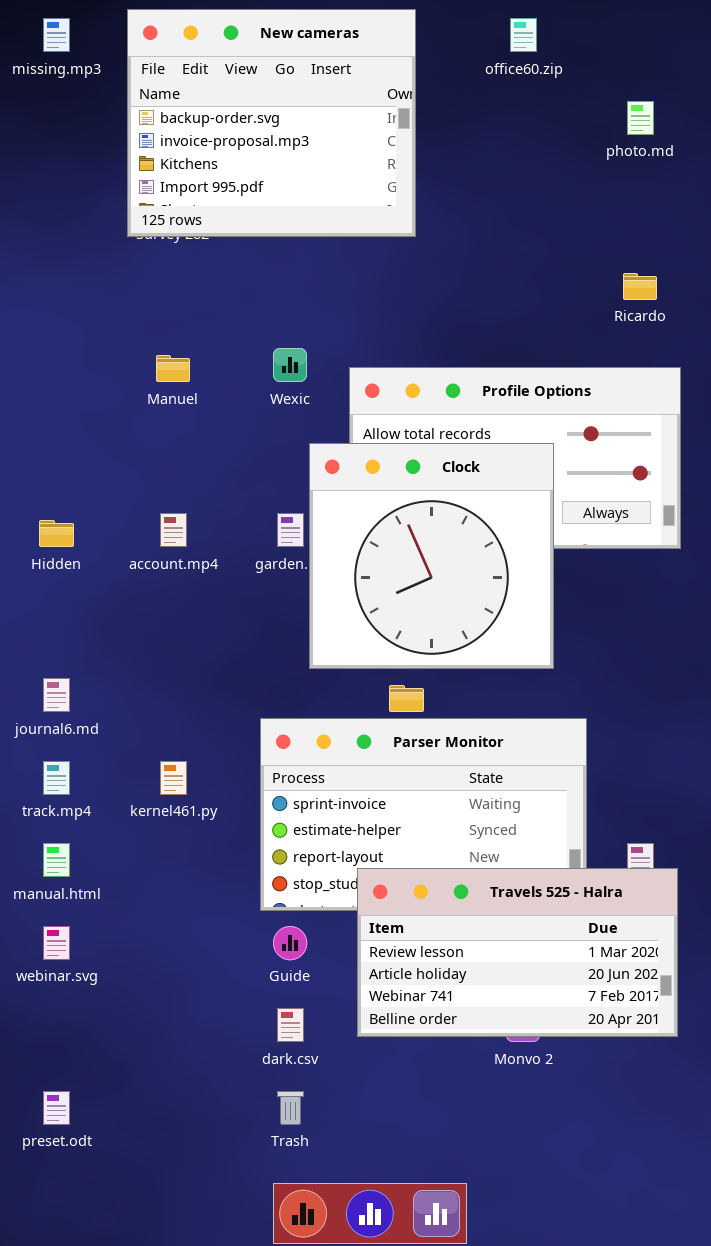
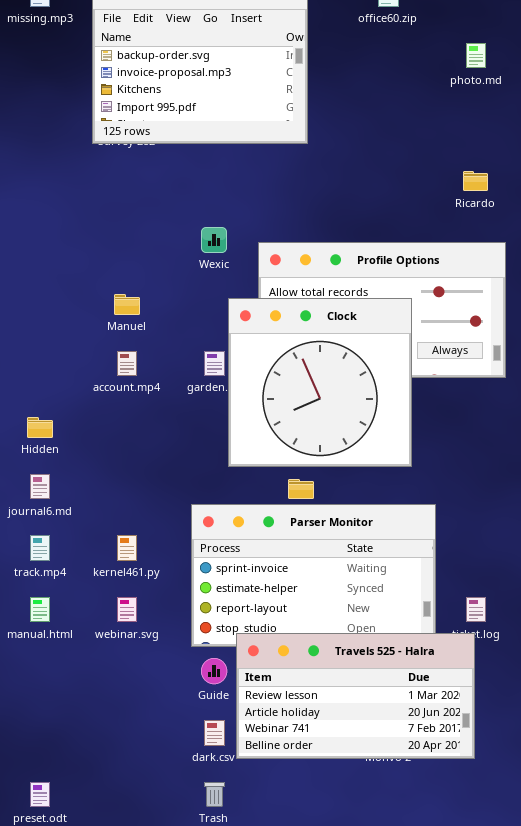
Manuel: [156,355,190,382] -> [114,294,140,315], moved
Hidden: [39,520,74,547] -> [27,417,53,438], moved
Travels 525 - Halra: [357,868,678,1037] -> [236,633,475,759], moved
webinar.svg: [43,926,70,960] -> [117,597,137,622], moved

